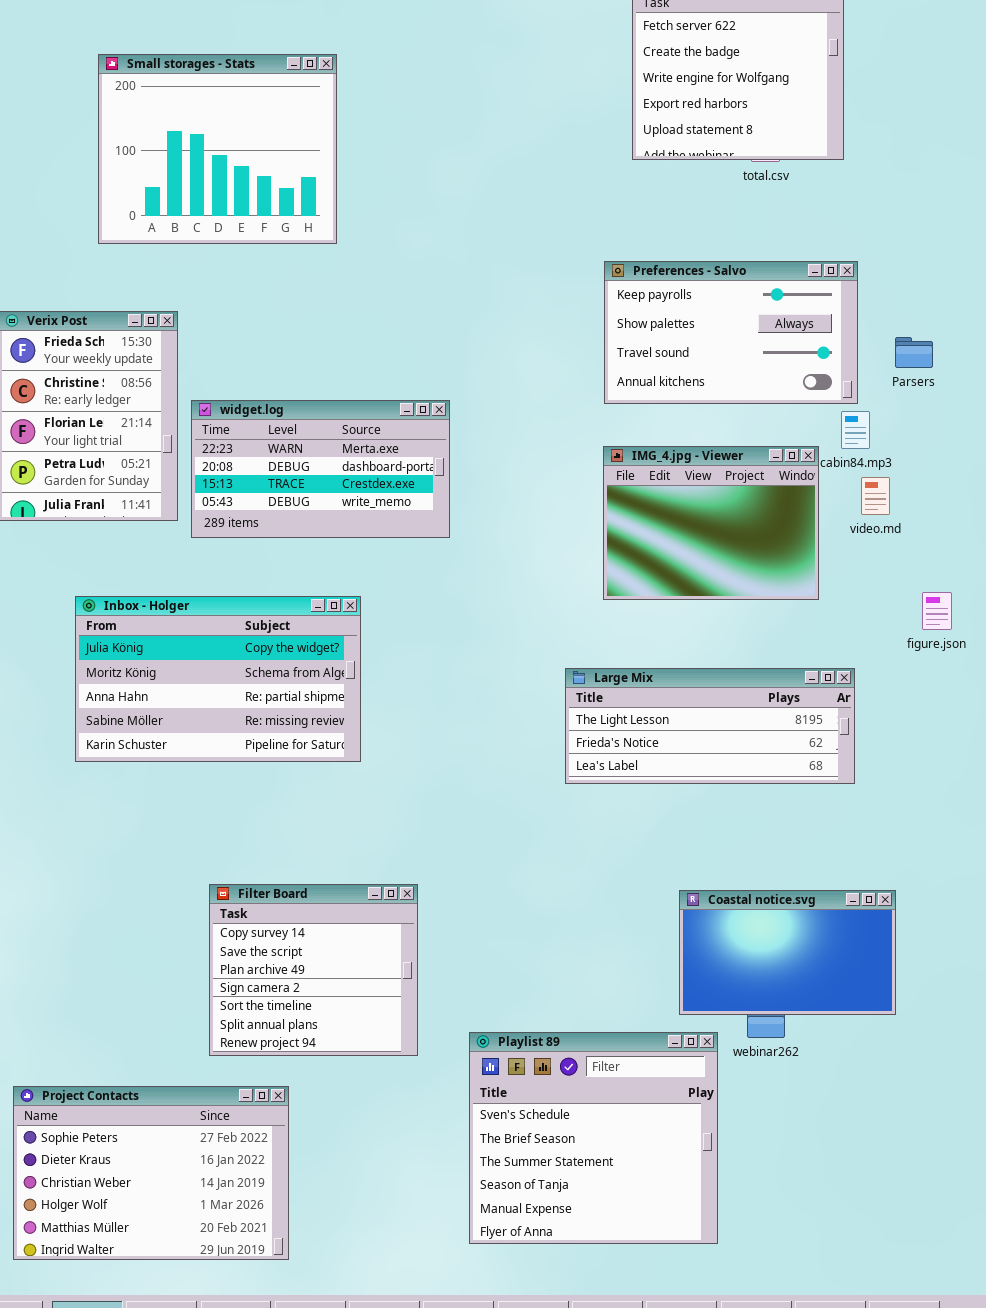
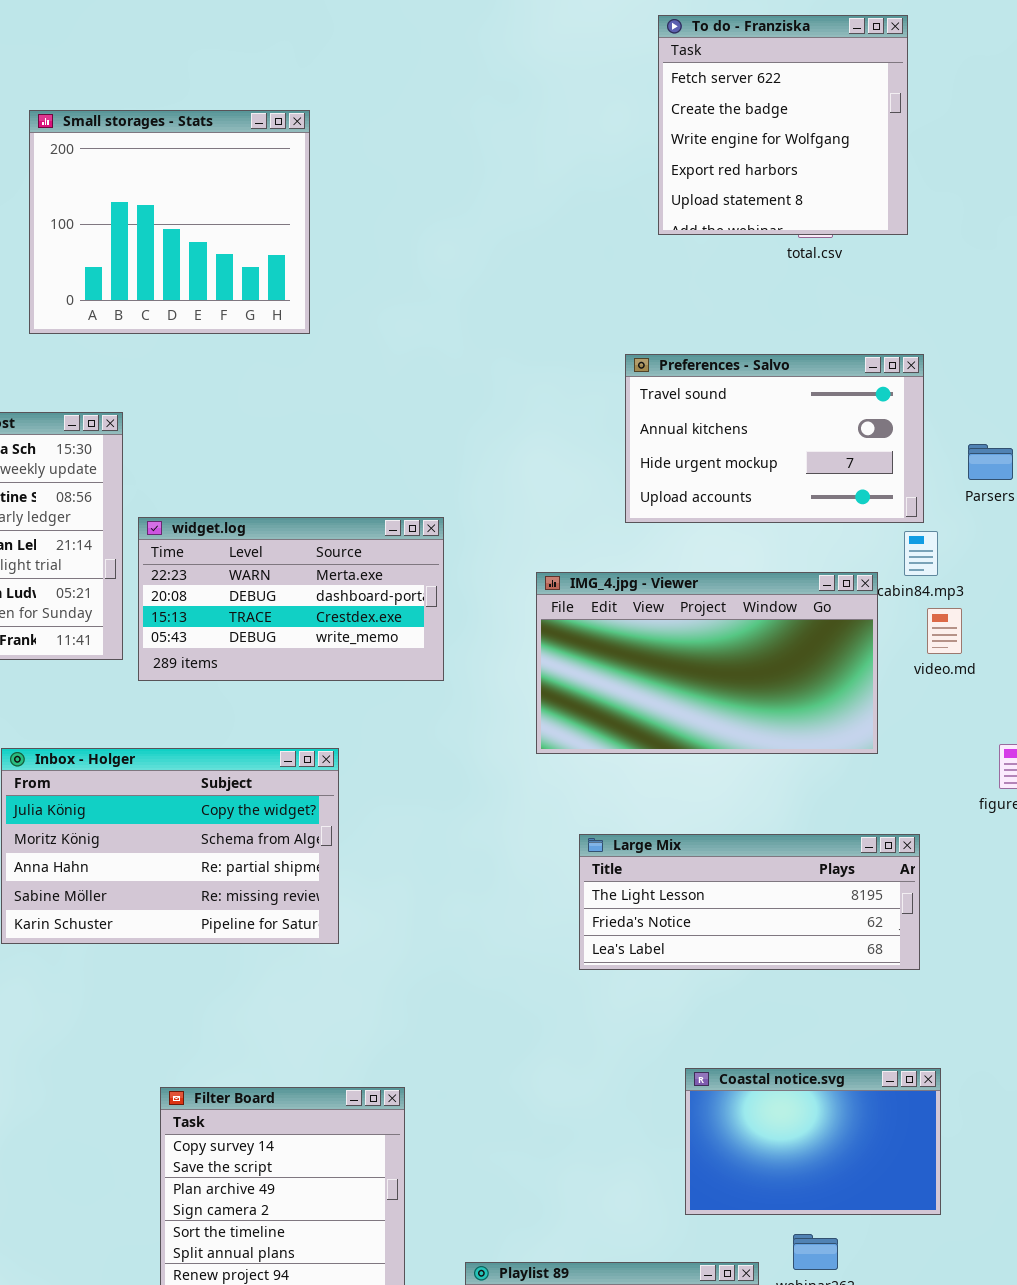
Preferences - Salvo: [604,261,858,404] -> [625,354,924,523], scrolled down 2 rows
IMG_4.jpg - Viewer: [603,446,819,600] -> [536,572,878,754], resized
Coastal notice.svg: [679,890,896,1015] -> [685,1068,941,1215], moved

